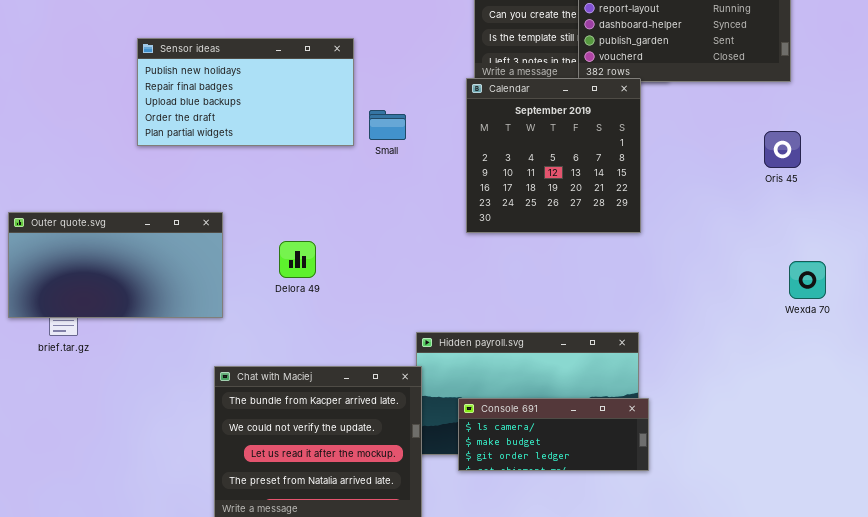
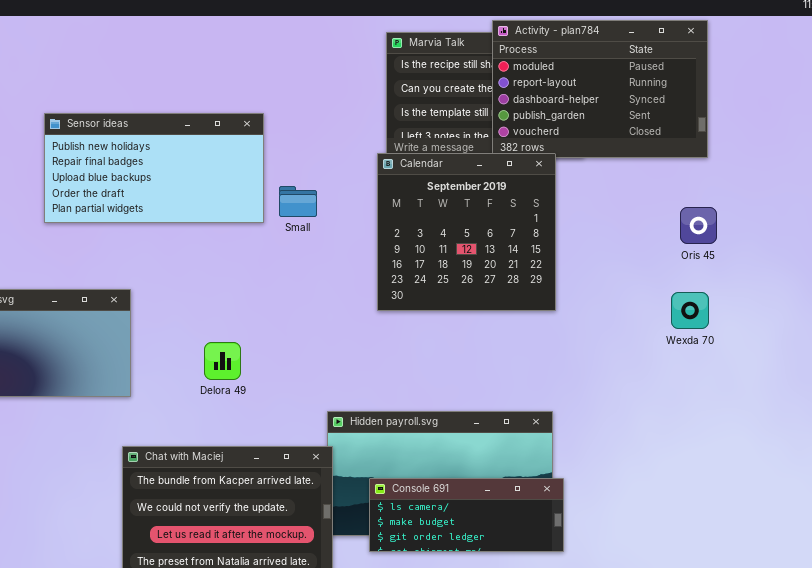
Delora 49: [279,241,316,278] -> [204,342,241,380], moved
Wexda 70: [789,261,826,299] -> [671,292,709,329], moved

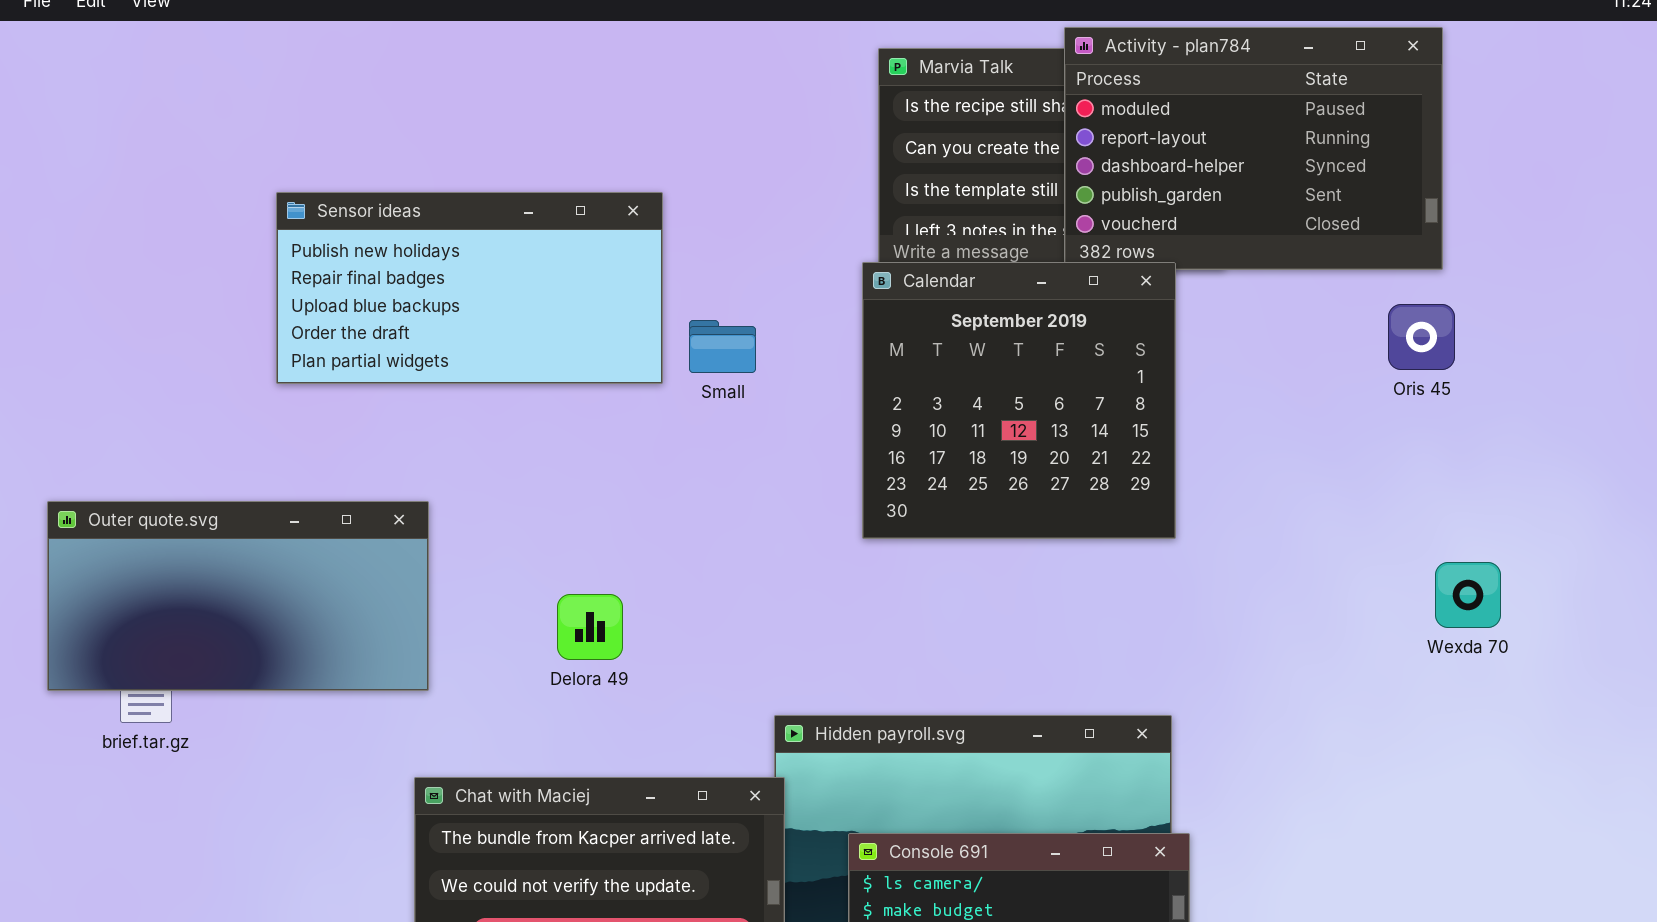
Oris 45: [680,207,717,244] -> [1388,304,1455,370], moved
Wexda 70: [671,292,709,329] -> [1435,562,1501,628], moved

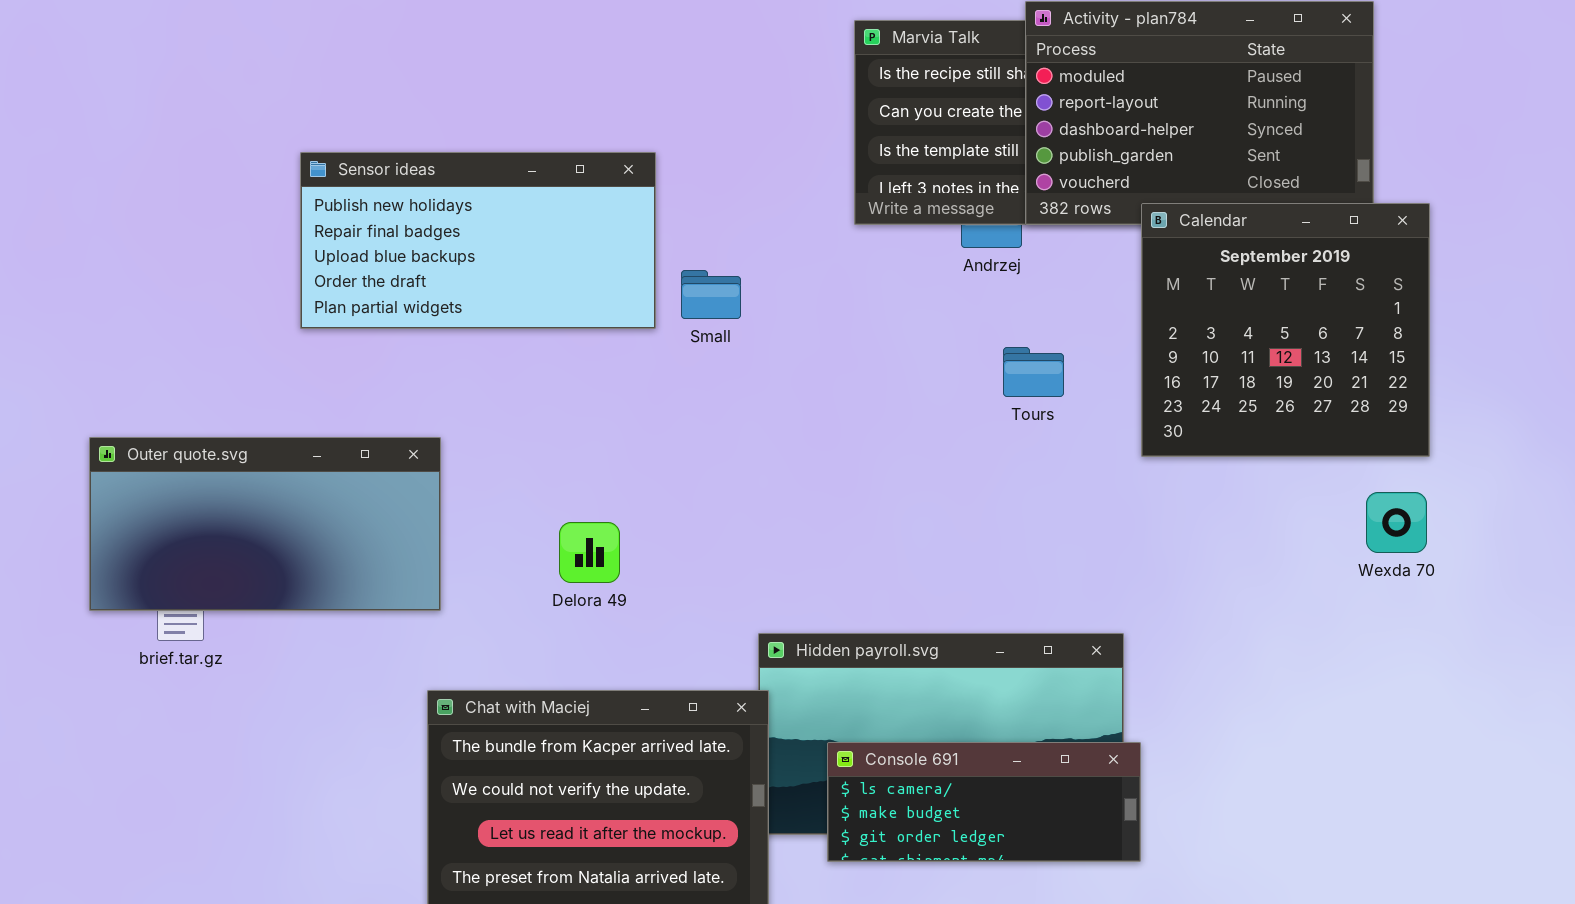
Calendar: [862,262,1176,539] -> [1141,203,1430,457], moved

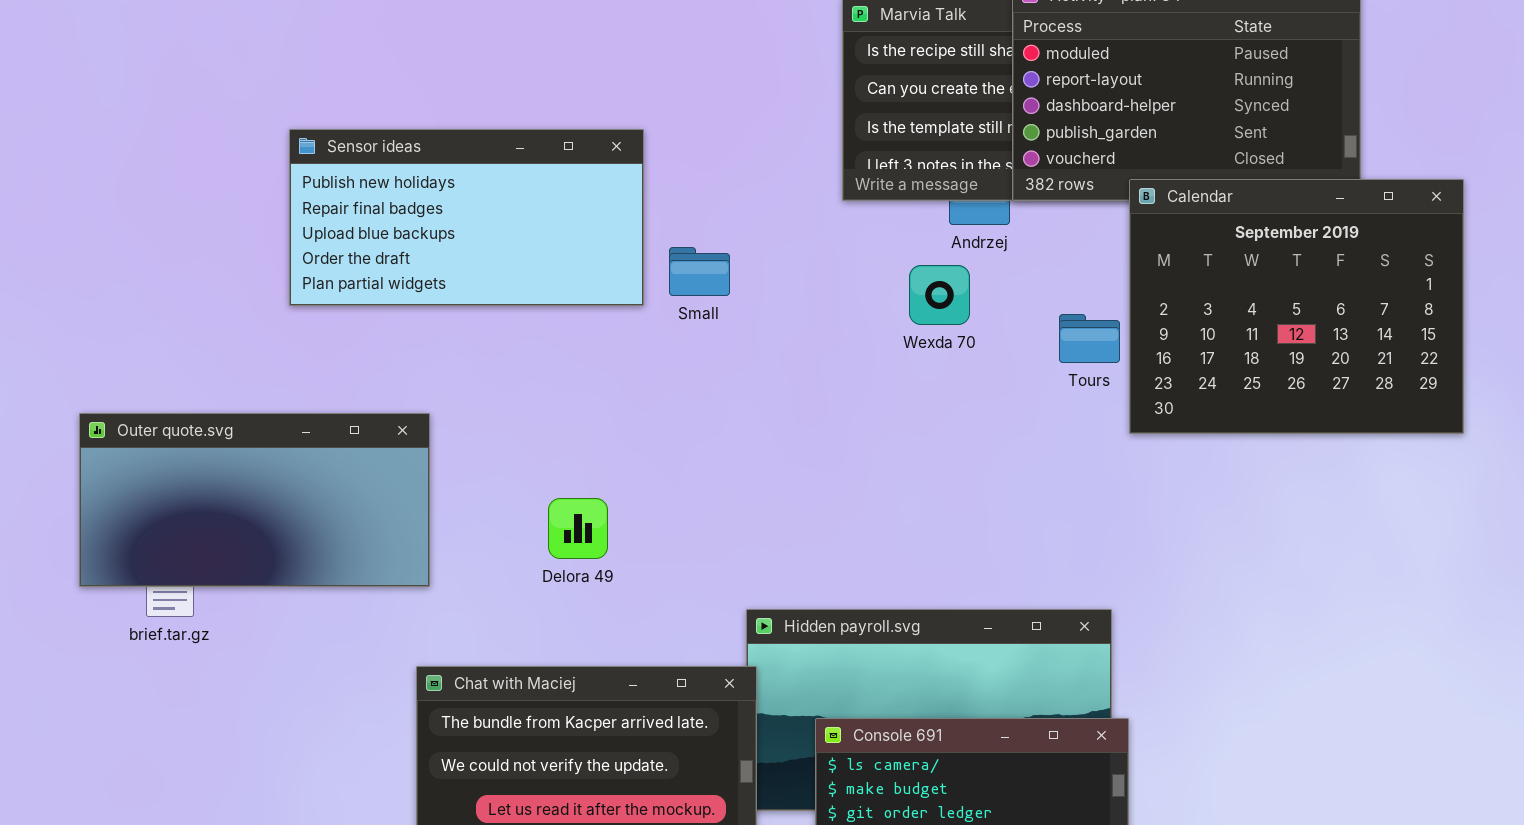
Calendar: [1141,203,1430,457] -> [1129,179,1464,434], resized
Tours: [1003,347,1064,397] -> [1059,314,1120,363], moved
Wexda 70: [1366,492,1427,553] -> [909,265,970,325], moved

